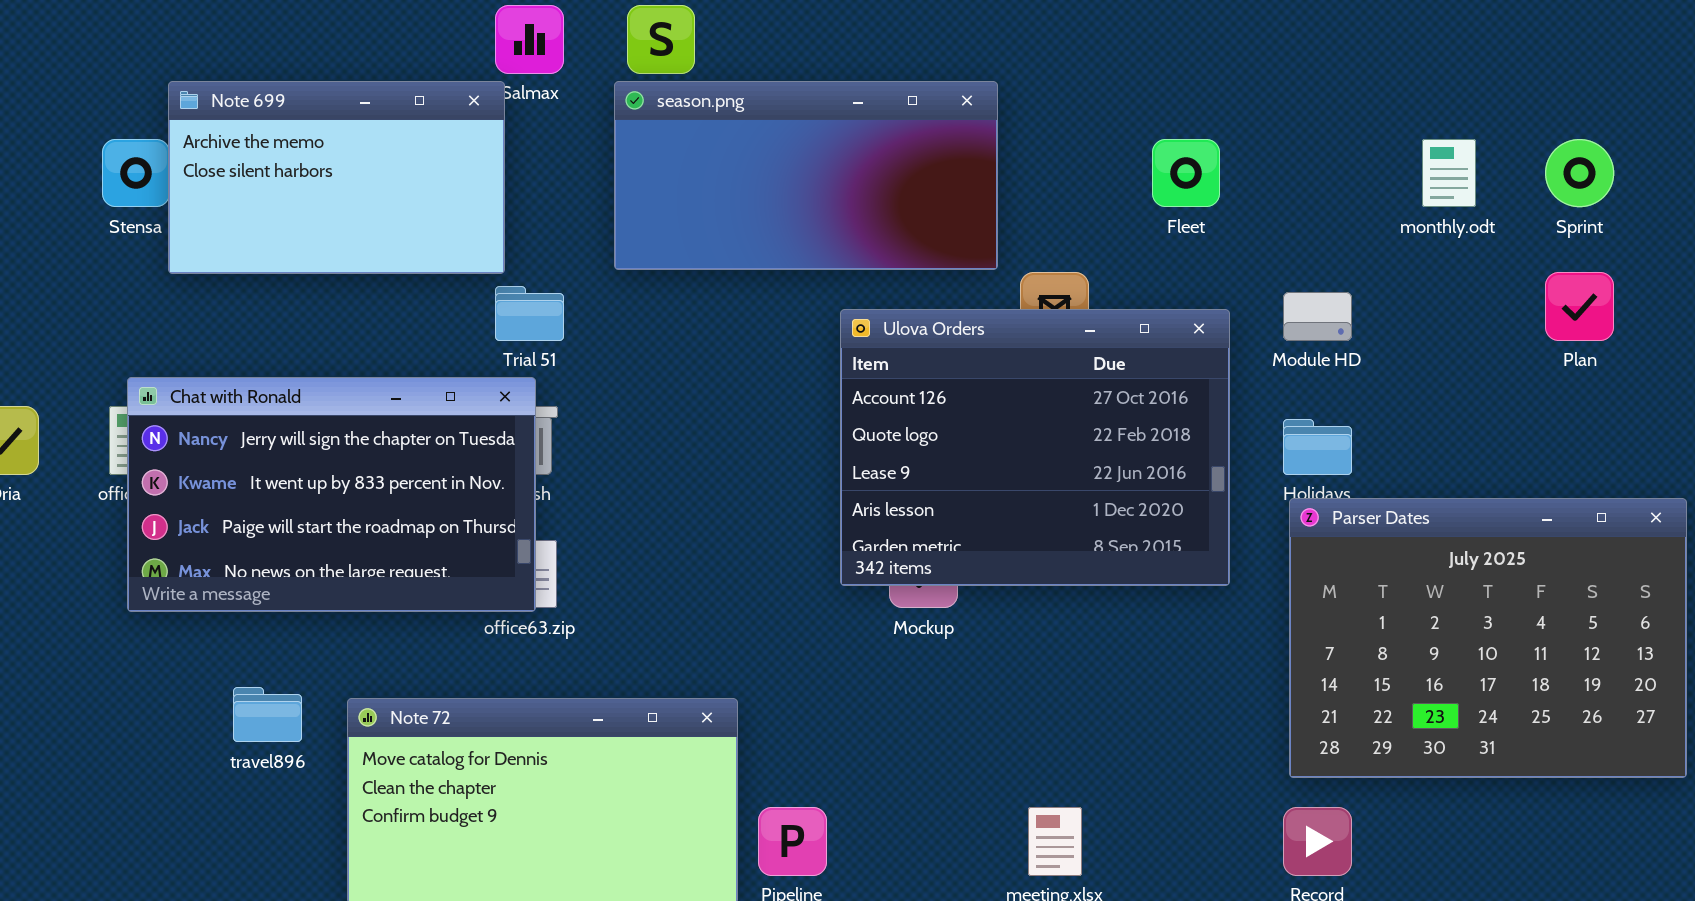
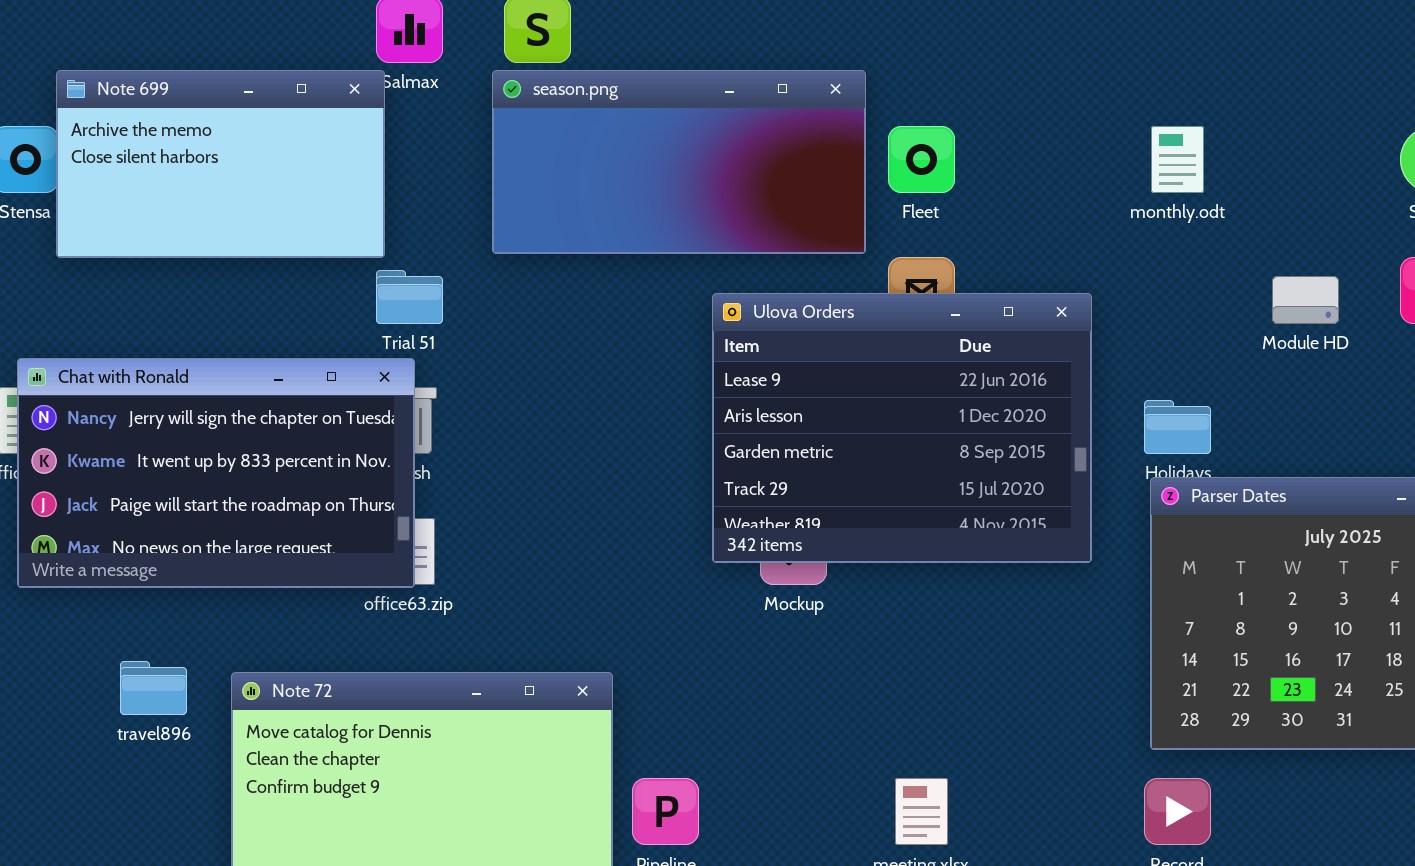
Fleet: [1152,139,1220,207] -> [888,126,955,193], moved
monthly.odt: [1422,139,1476,207] -> [1151,126,1204,193], moved
Module HD: [1283,292,1352,341] -> [1272,276,1339,324], moved
Ulova Orders: [840,309,1230,586] -> [712,293,1092,563], scrolled down 2 rows

